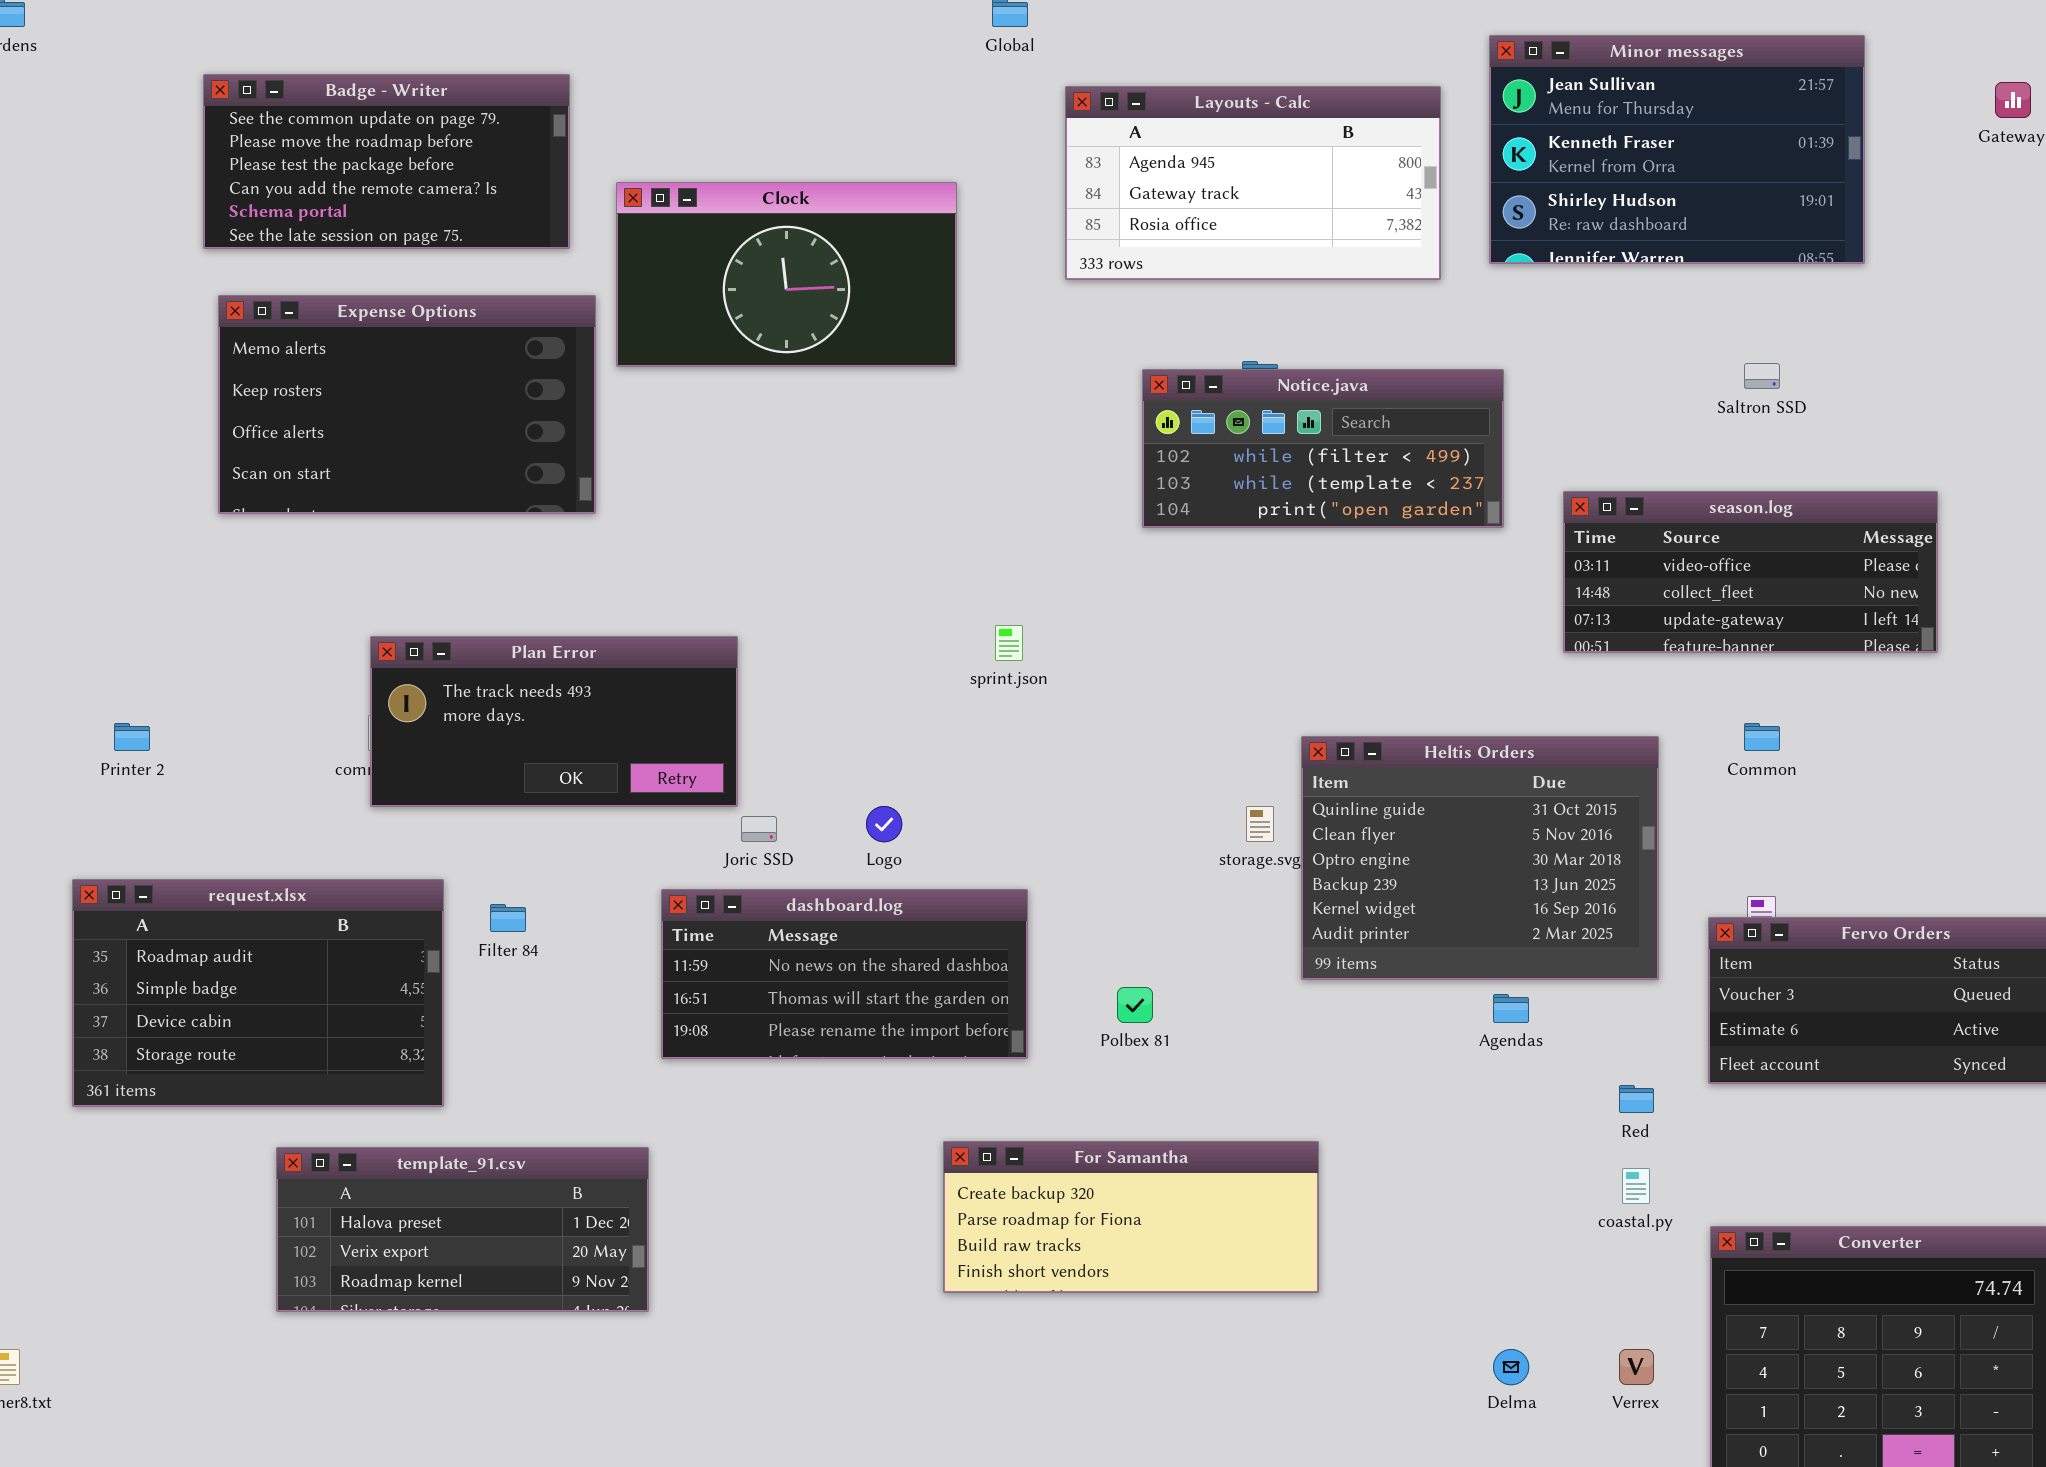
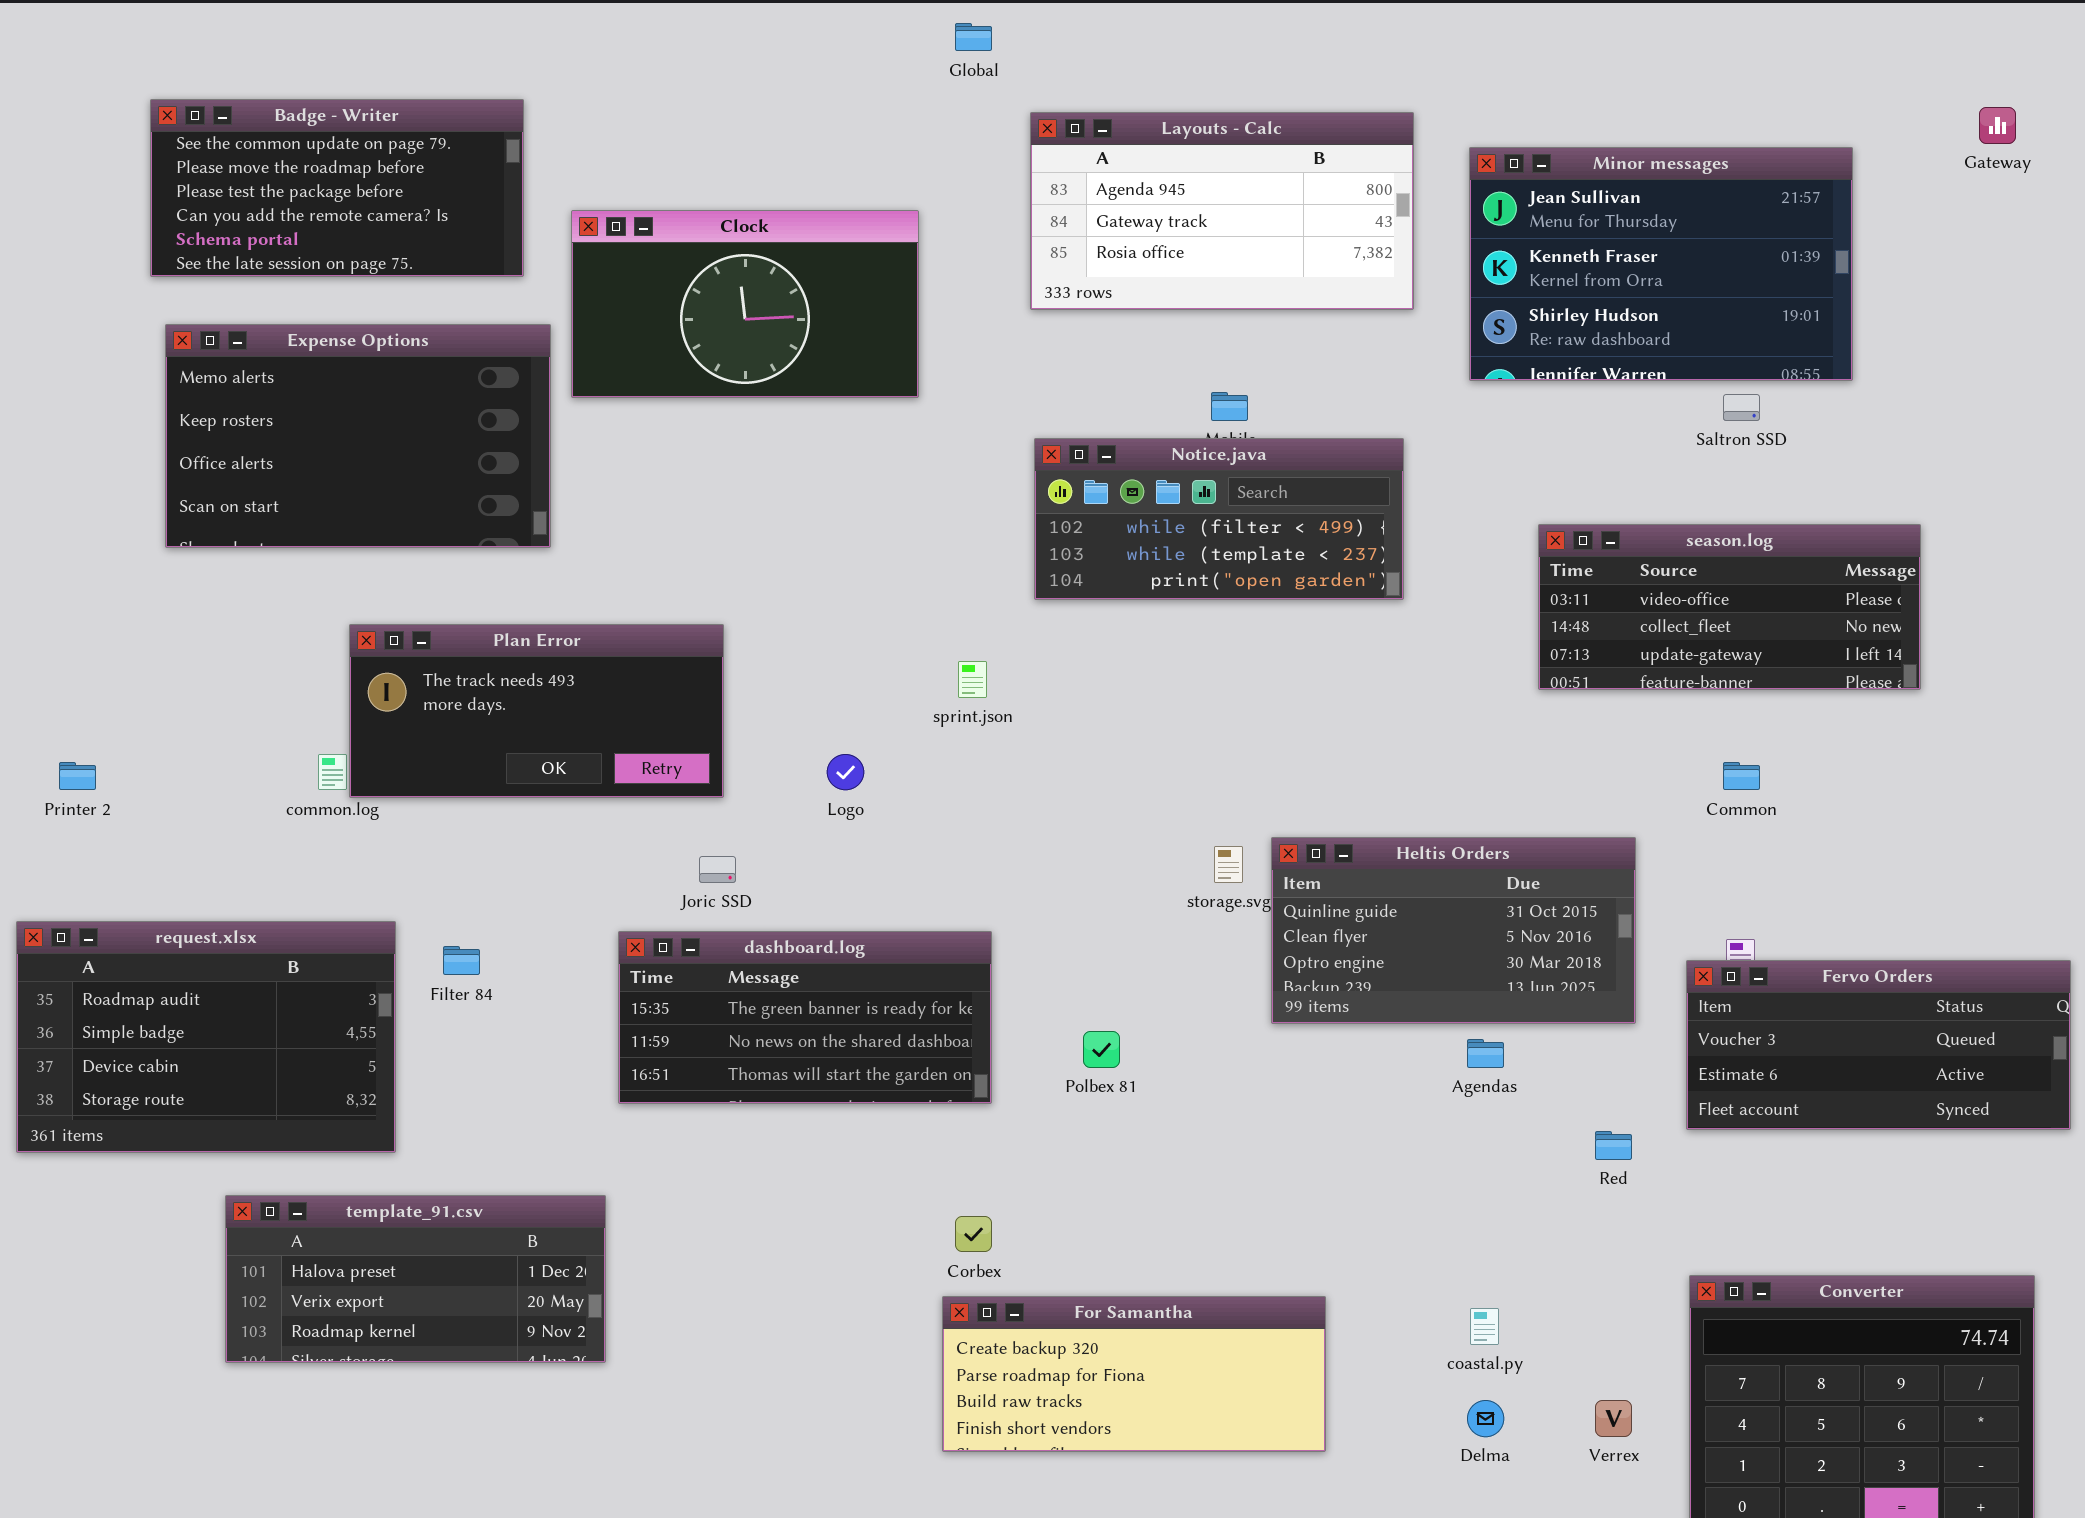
Minor messages: [1489,35,1865,264] -> [1469,147,1853,381], moved
Notice.java: [1142,369,1504,528] -> [1034,438,1404,600], moved
Plan Error: [370,636,738,807] -> [349,624,724,798], moved
Heltis Orders: [1301,736,1659,980] -> [1271,837,1636,1024], resized
Logo: [866,806,902,842] -> [827,754,864,790], moved
dashboard.log: [661,889,1028,1059] -> [618,931,992,1104], scrolled up 1 row
For Samantha: [943,1141,1319,1293] -> [942,1296,1326,1452], moved
coastal.py: [1622,1168,1650,1204] -> [1470,1308,1499,1345], moved

